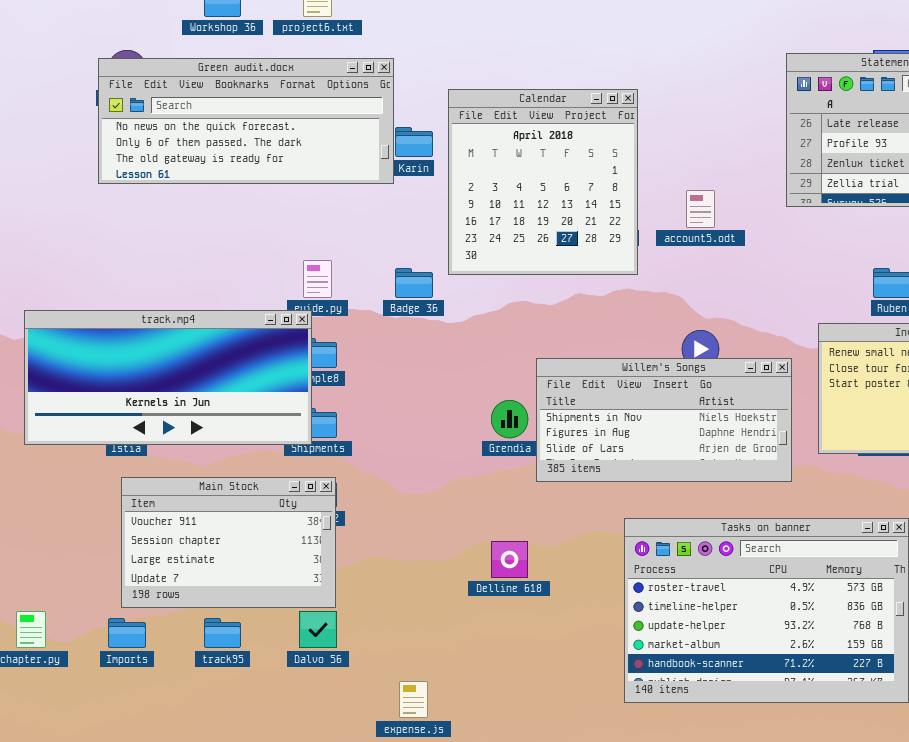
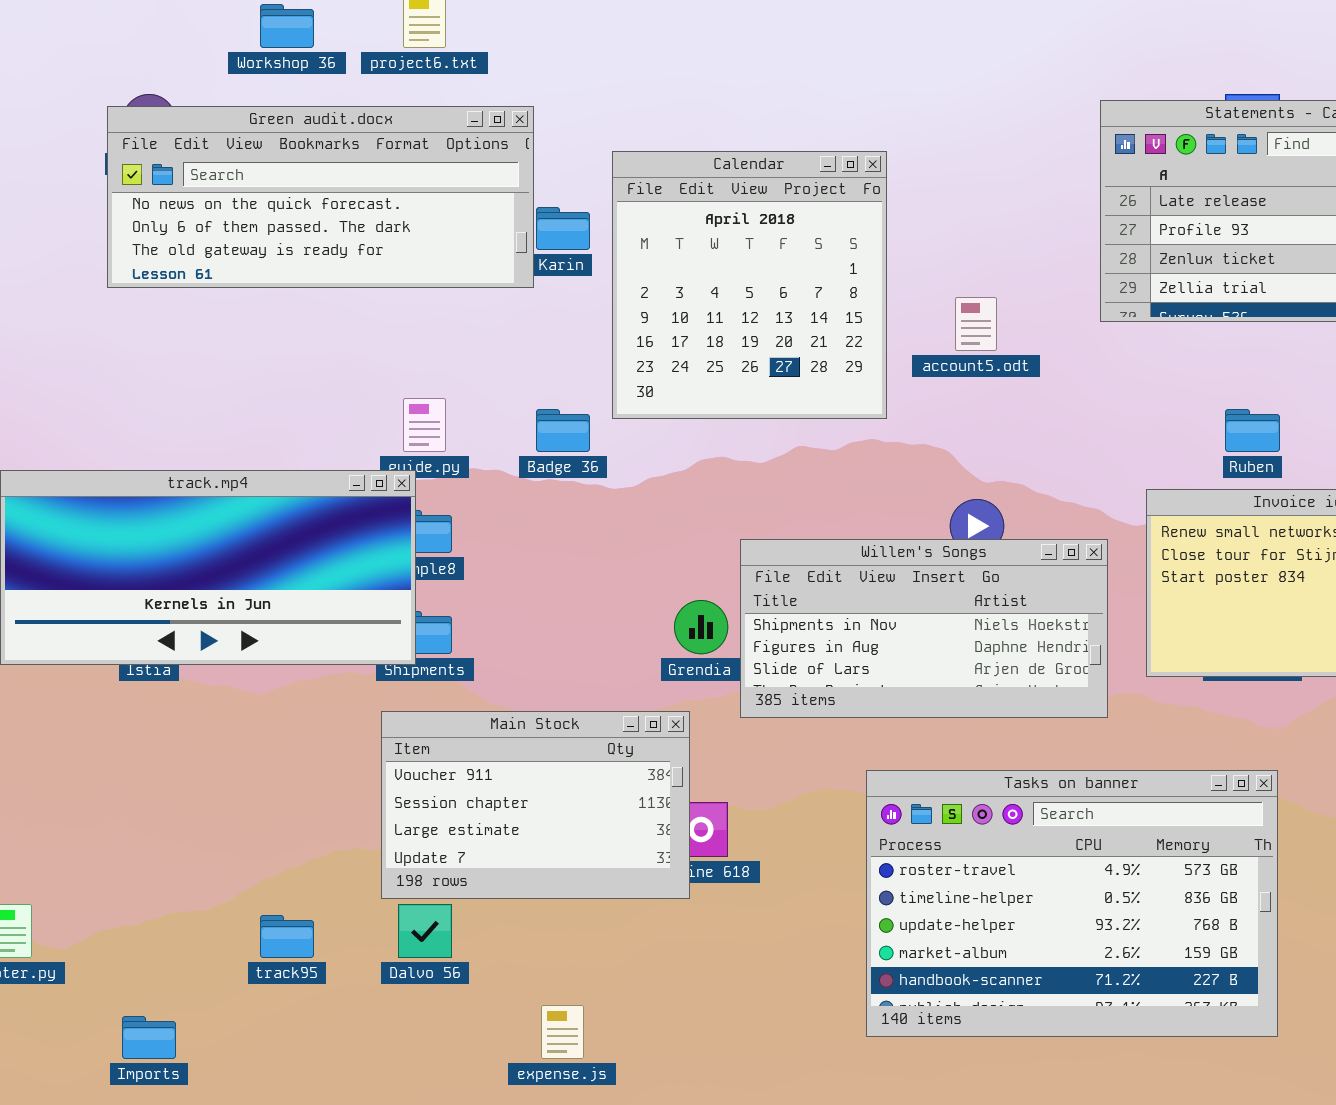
Main Stock: [121,477,336,608] -> [381,711,690,899], moved
Imports: [108,618,146,648] -> [122,1016,176,1059], moved

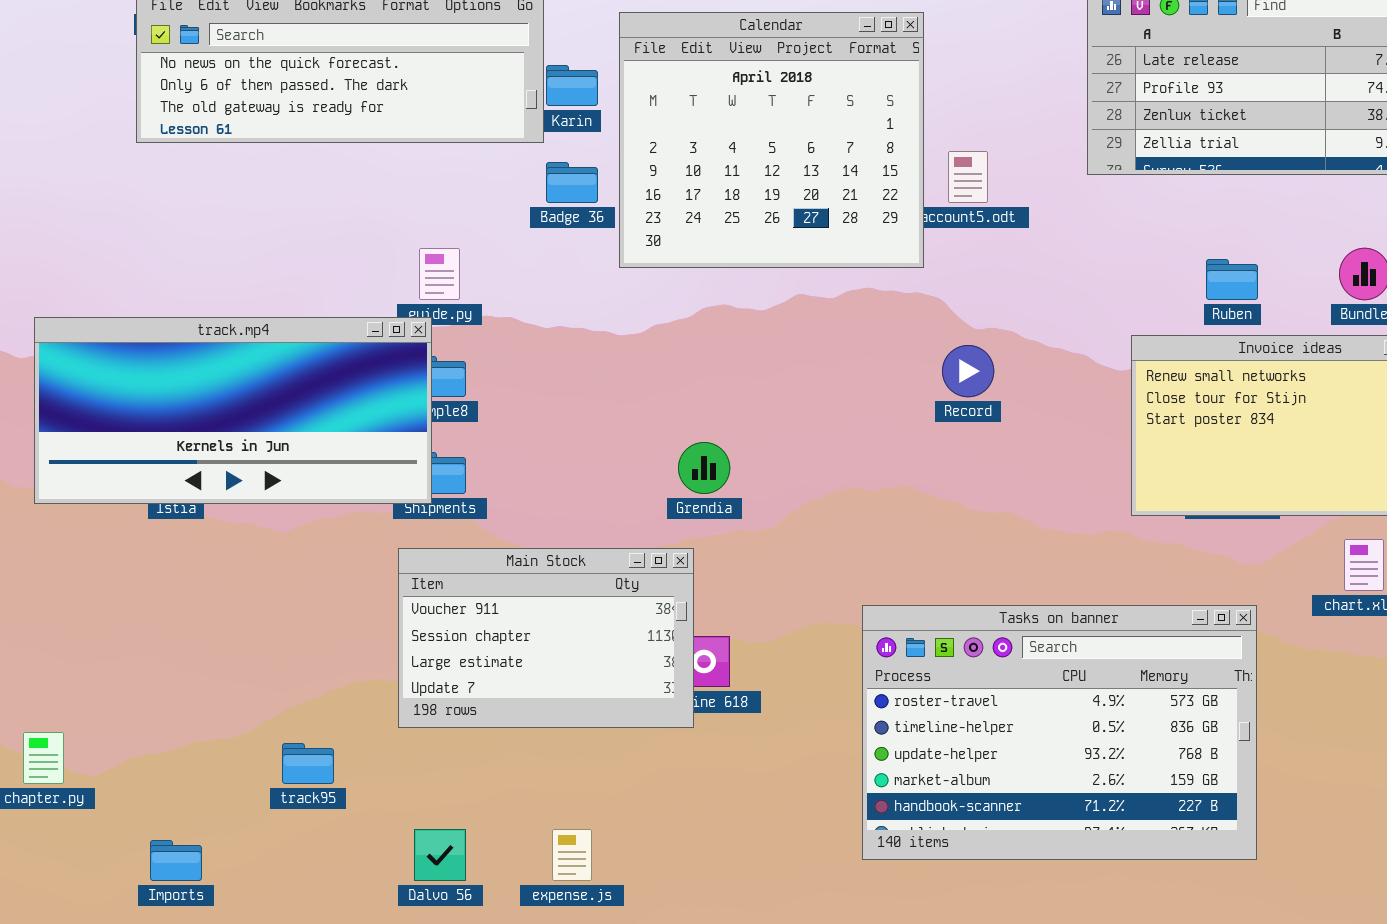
Calendar: [612,151,887,419] -> [619,12,924,268], resized
Badge 36: [536,409,590,452] -> [546,162,598,203], moved
Willem's Songs: [740,539,1108,718] -> none, closed
Dalvo 56: [398,904,452,958] -> [414,829,466,881], moved

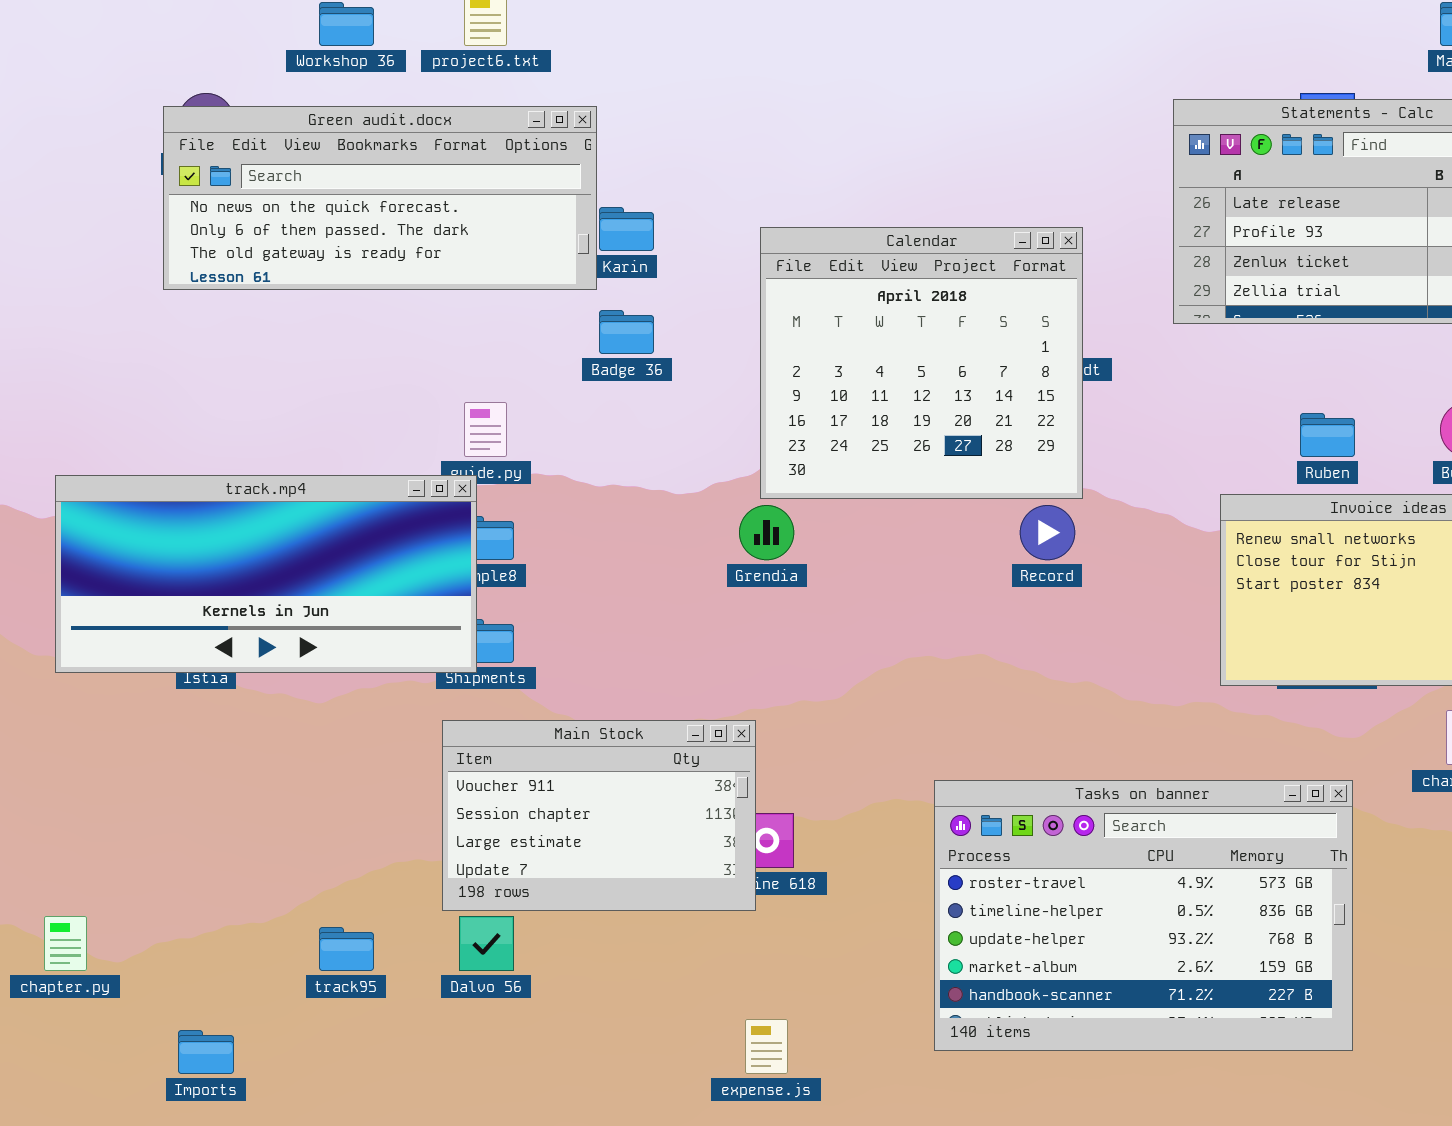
Calendar: [619,12,924,268] -> [760,227,1083,499], moved
Grendia: [678,442,730,494] -> [739,505,794,560], moved
Dalvo 56: [414,829,466,881] -> [459,916,514,971], moved
expense.js: [552,829,592,881] -> [745,1019,788,1074], moved

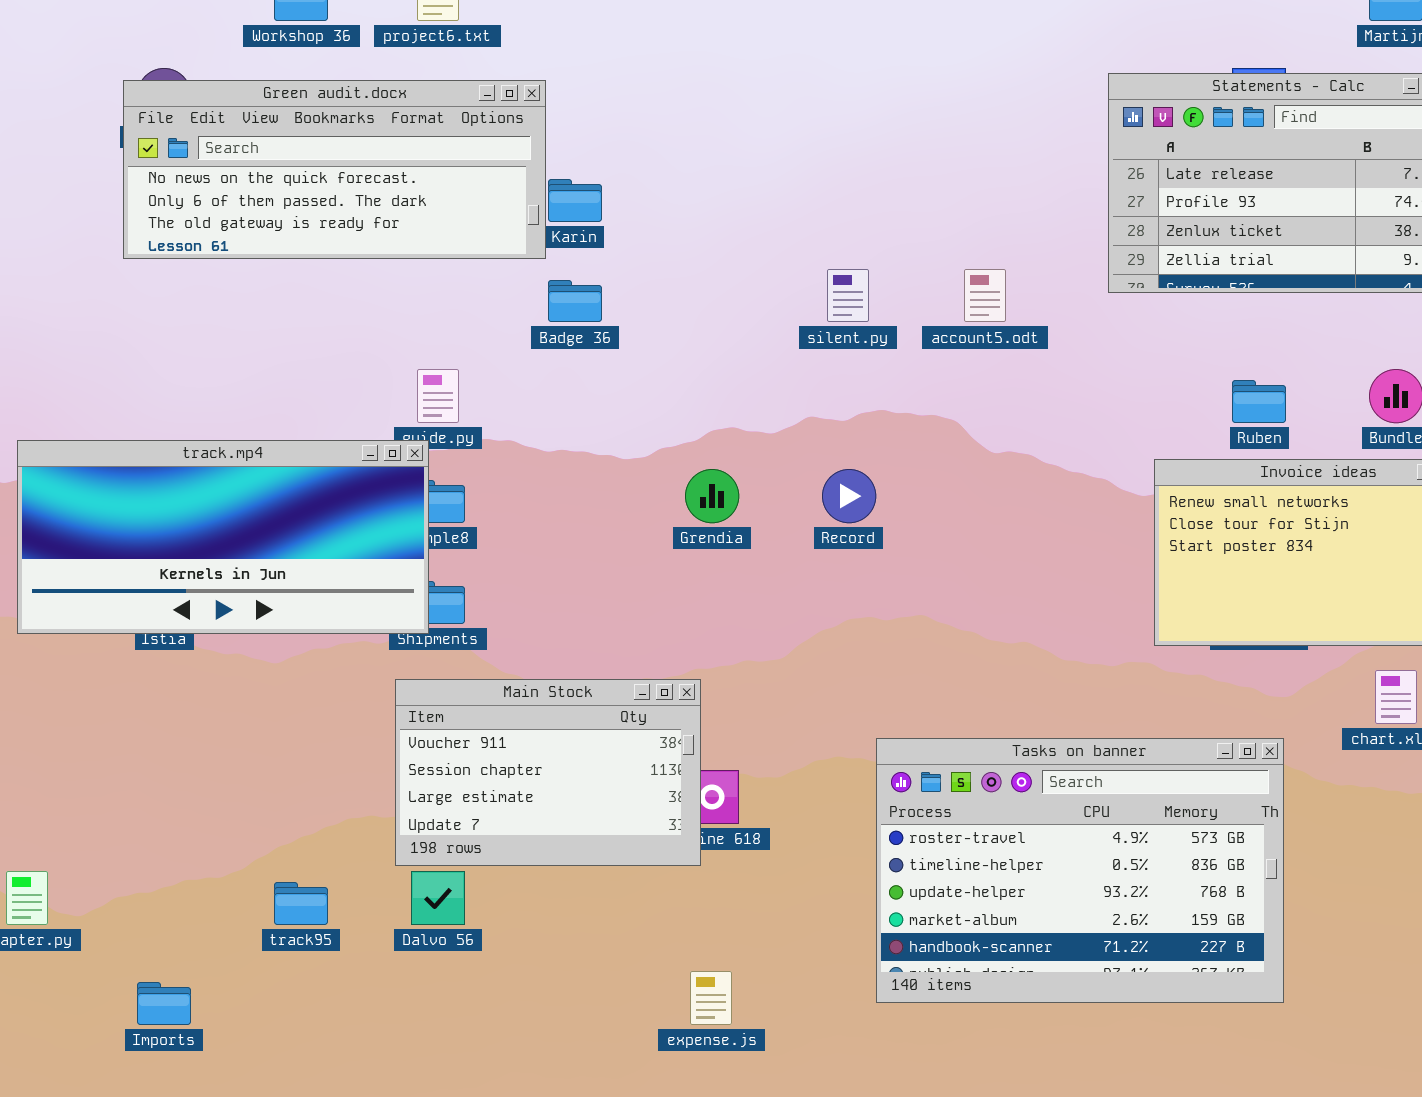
Calendar: [760,227,1083,499] -> none, closed
Record: [1020,505,1075,560] -> [822,469,876,523], moved

